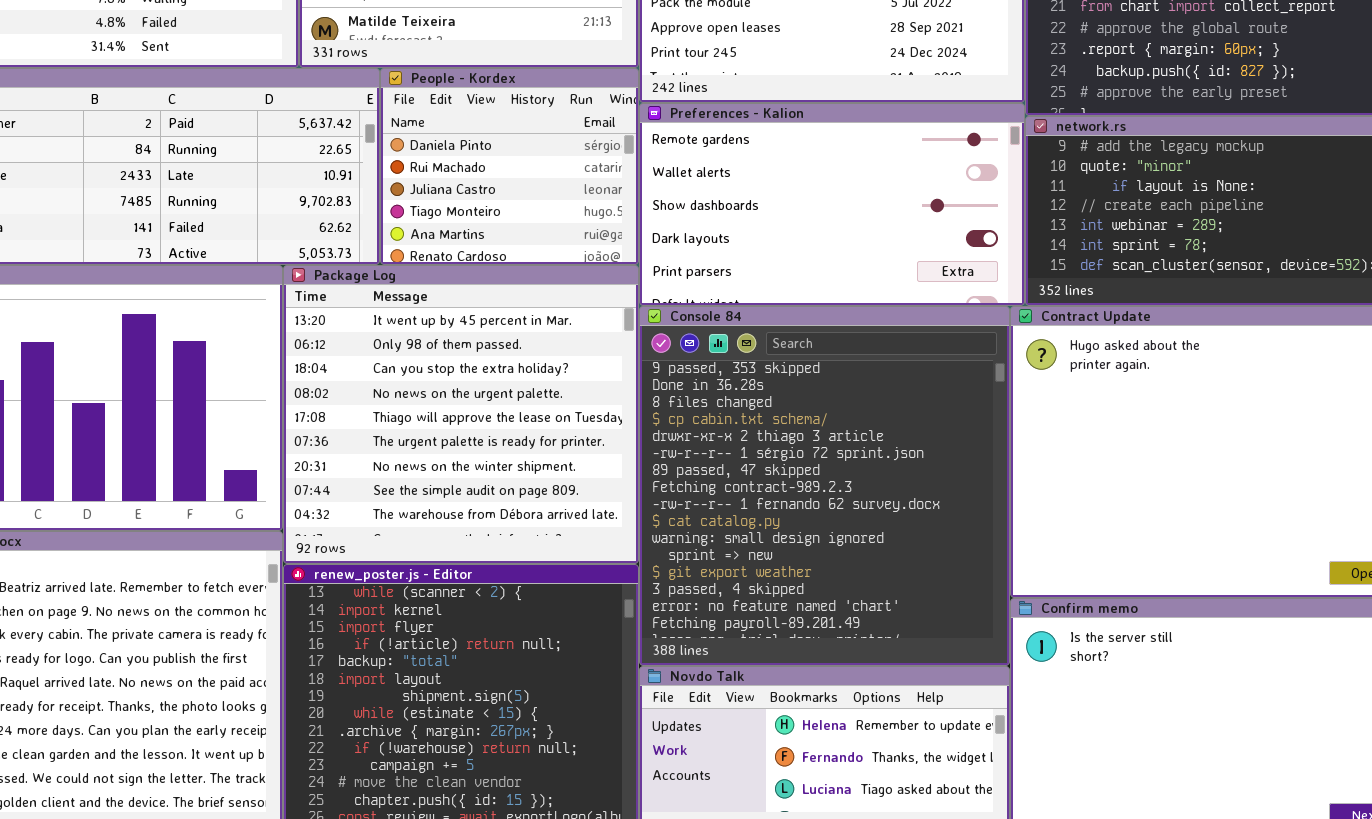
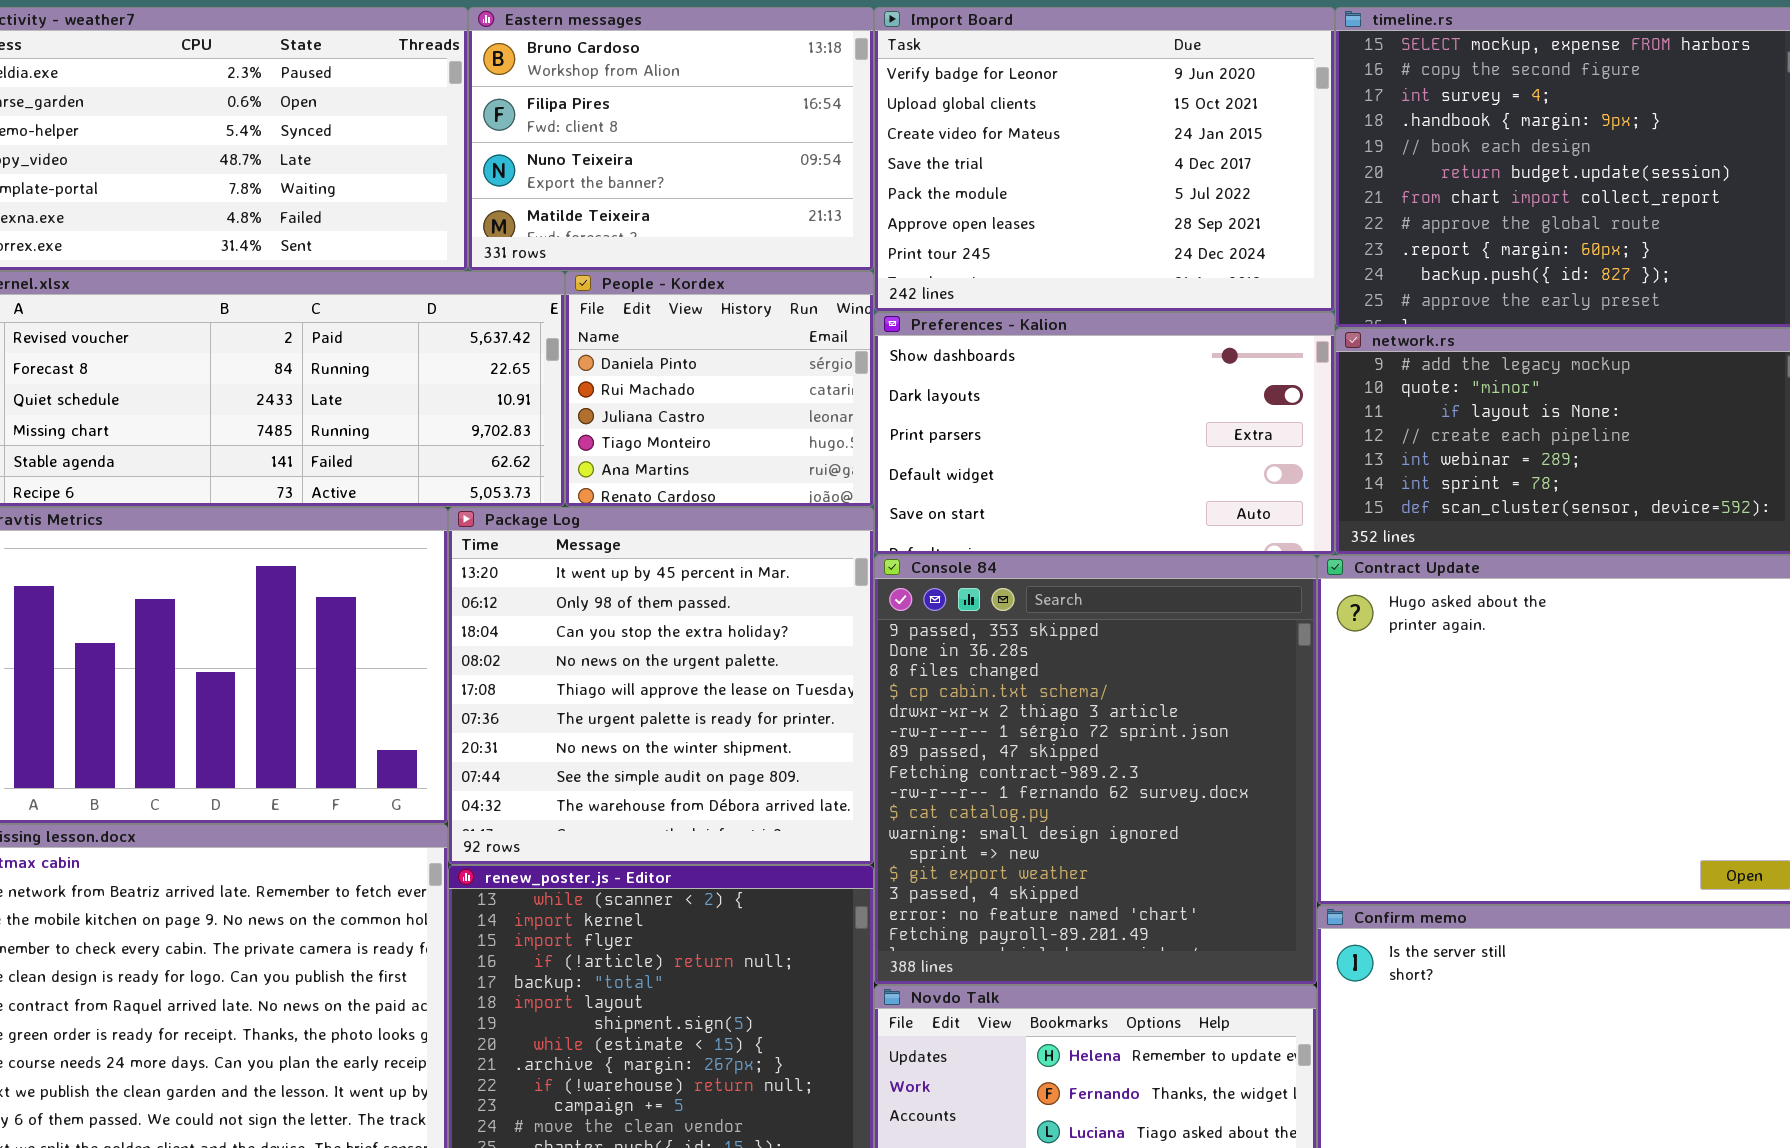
Preferences - Kalion: [639,103,1025,306] -> [874,312,1335,555], scrolled down 2 rows

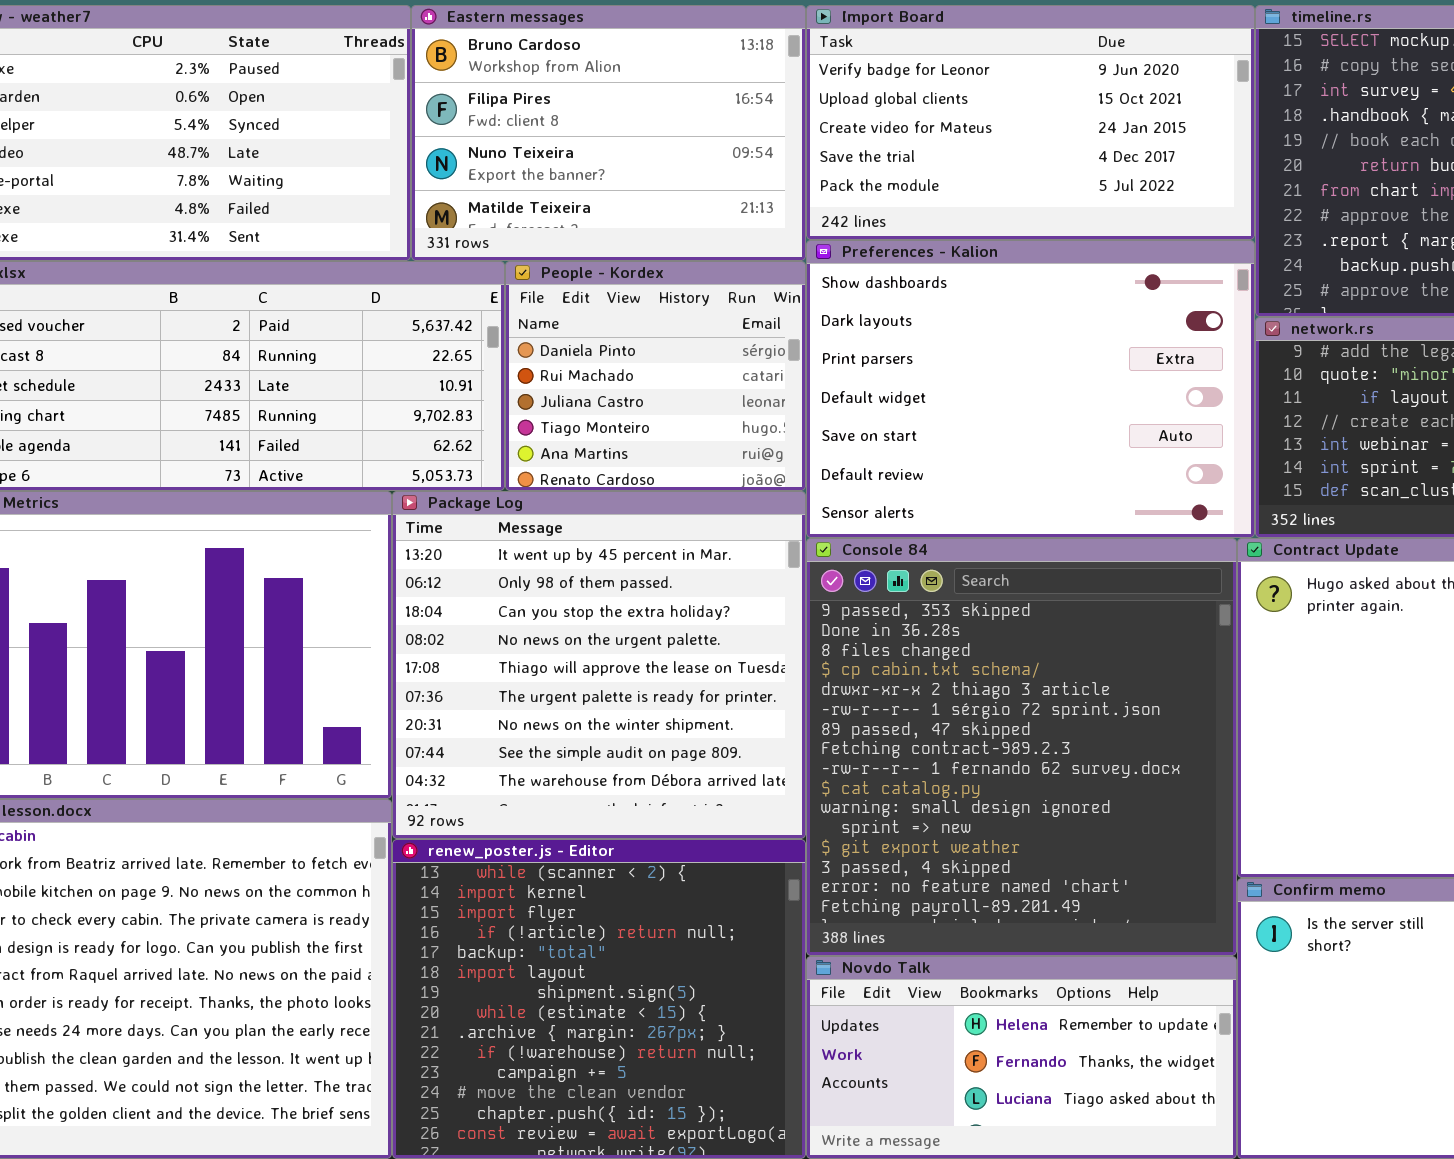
Import Board: [874,7,1335,312] -> [806,5,1255,240], resized
Preferences - Kalion: [874,312,1335,555] -> [806,240,1255,538], resized

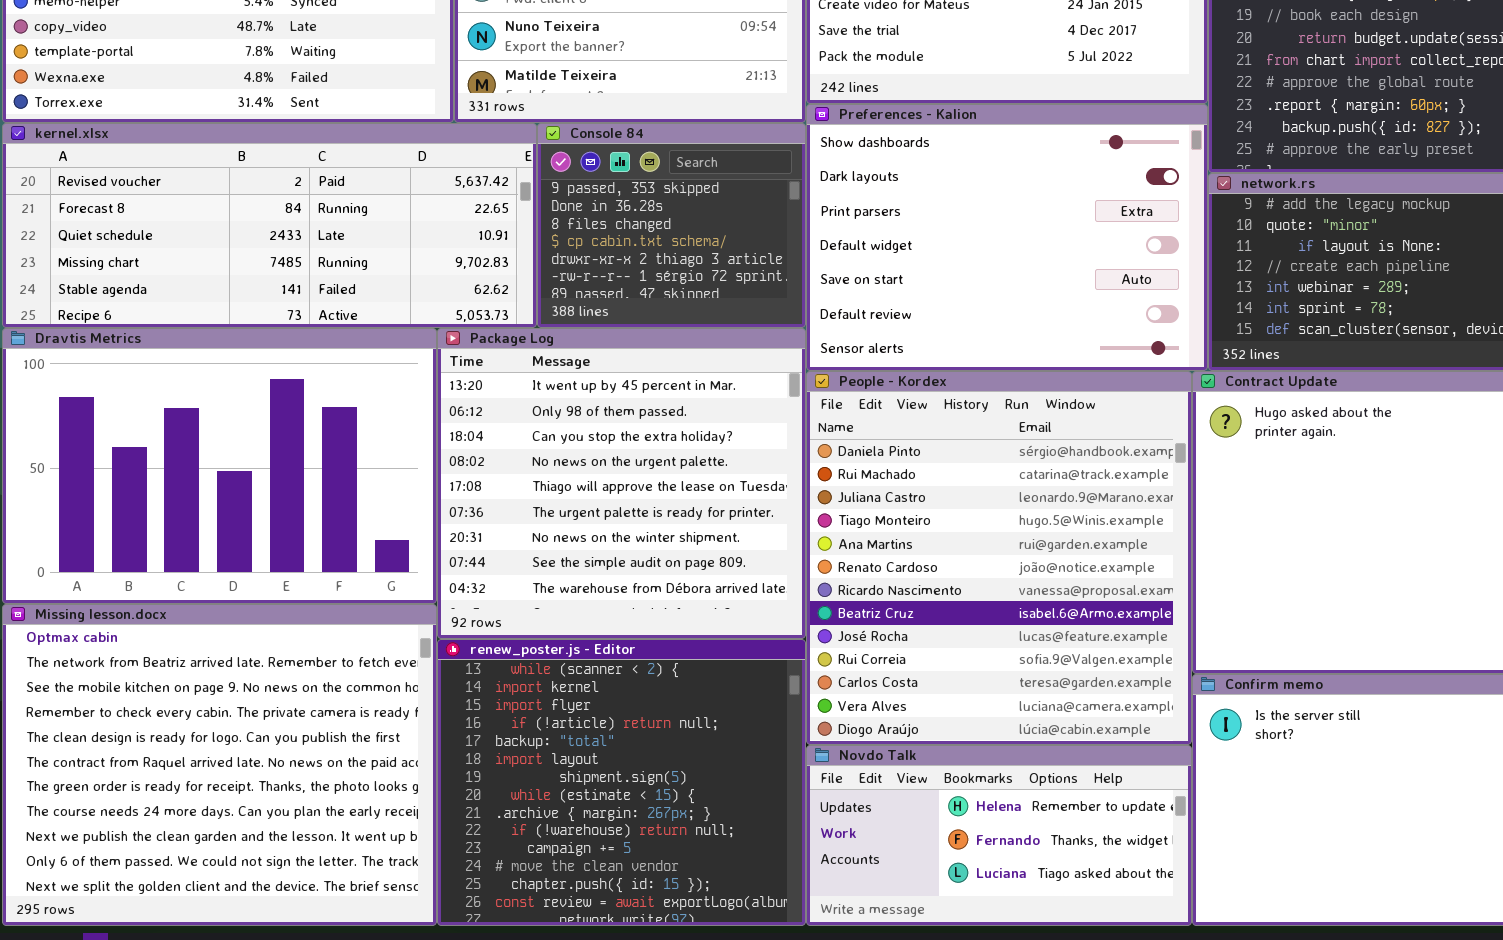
People - Kordex: [505,261,806,491] -> [806,371,1192,745], moved, resized
Console 84: [806,538,1237,956] -> [537,123,806,328], moved, resized

